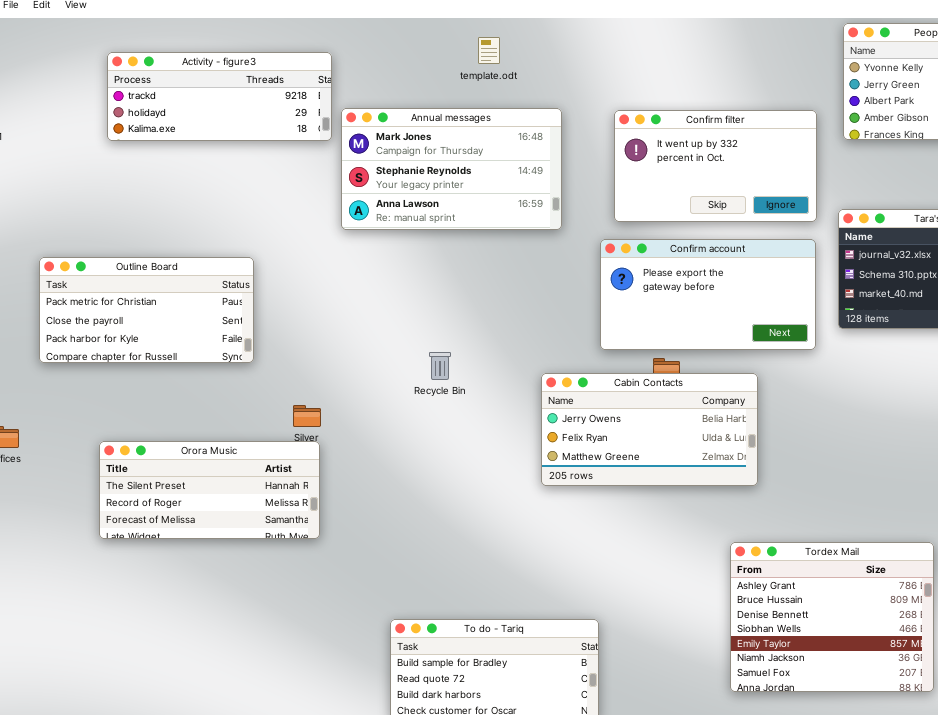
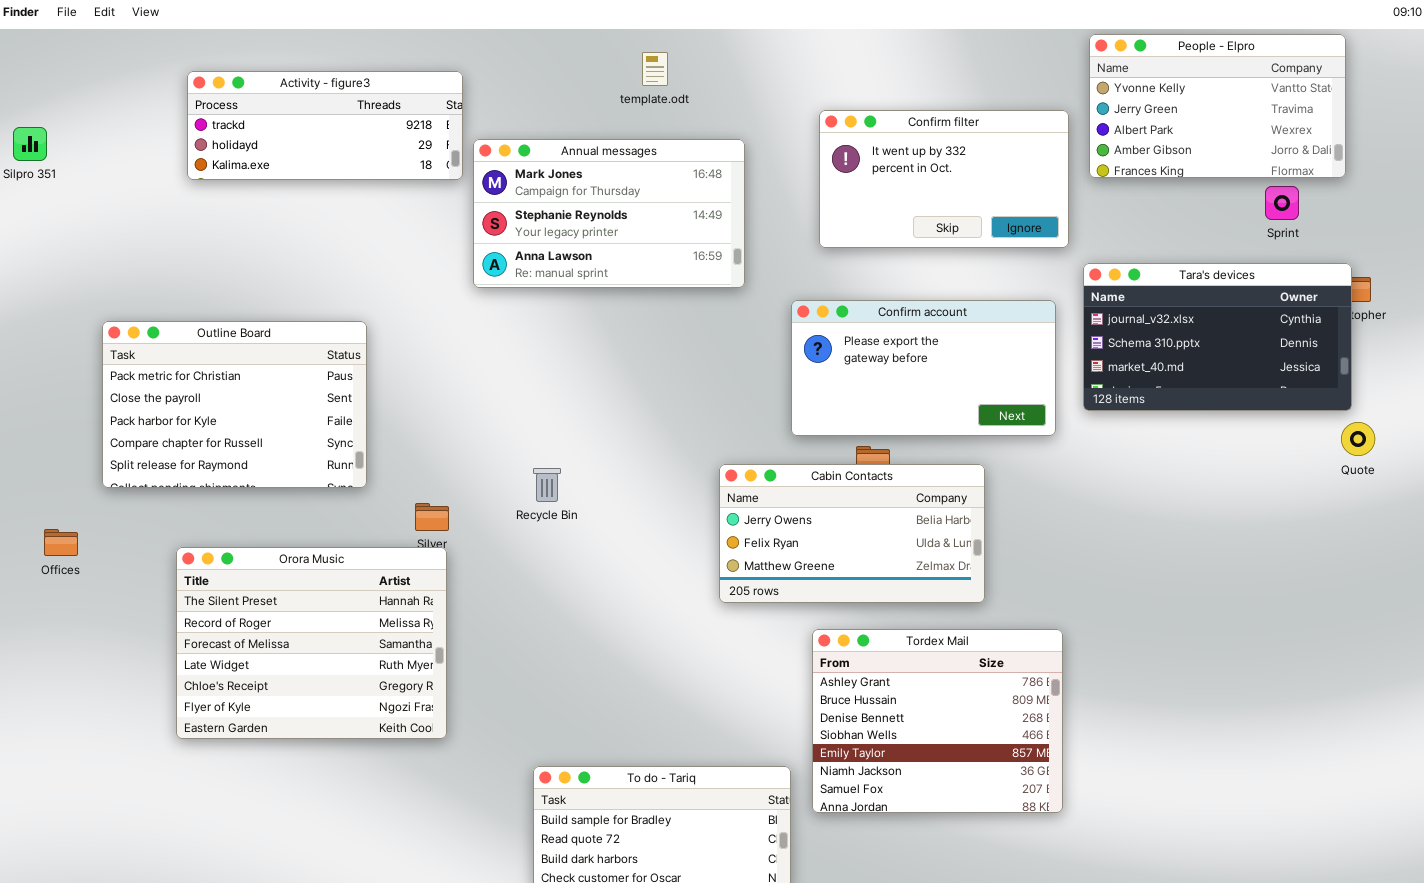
Confirm filter: [614,110,817,222] -> [819,110,1069,248], moved
Outline Board: [39,257,254,363] -> [102,321,367,488], resized
Recycle Bin: [429,352,451,380] -> [533,468,561,502], moved
Orora Music: [99,441,320,539] -> [176,547,447,739], resized
Tordex Mail: [730,542,934,692] -> [812,629,1063,813], moved

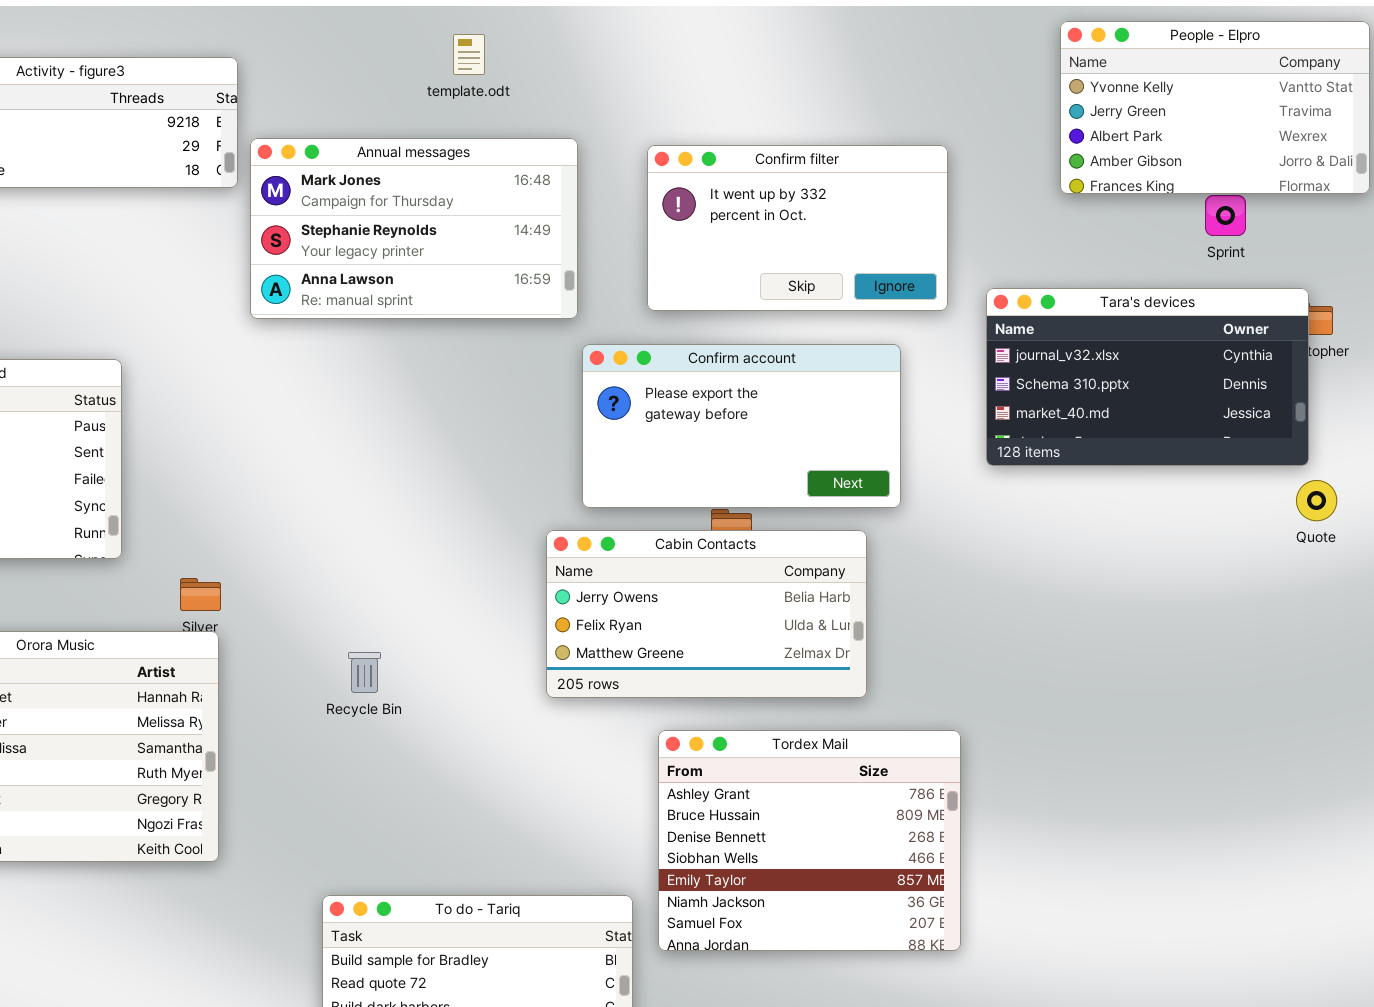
People - Elpro: [1089,34,1346,178] -> [1060,21,1370,194], moved
Confirm filter: [819,110,1069,248] -> [647,145,948,311], moved
Confirm account: [791,300,1056,436] -> [582,344,901,508], moved
Recycle Bin: [533,468,561,502] -> [348,652,381,693], moved

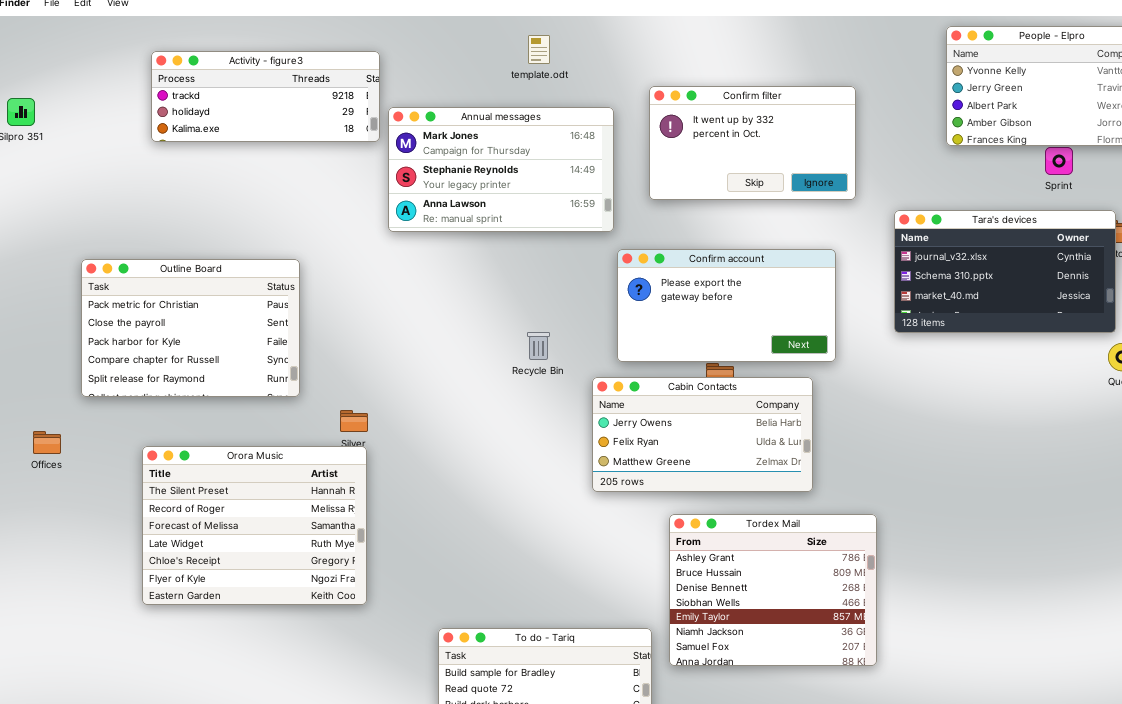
Confirm filter: [647,145,948,311] -> [649,86,856,200], moved
Recycle Bin: [348,652,381,693] -> [527,332,550,360], moved

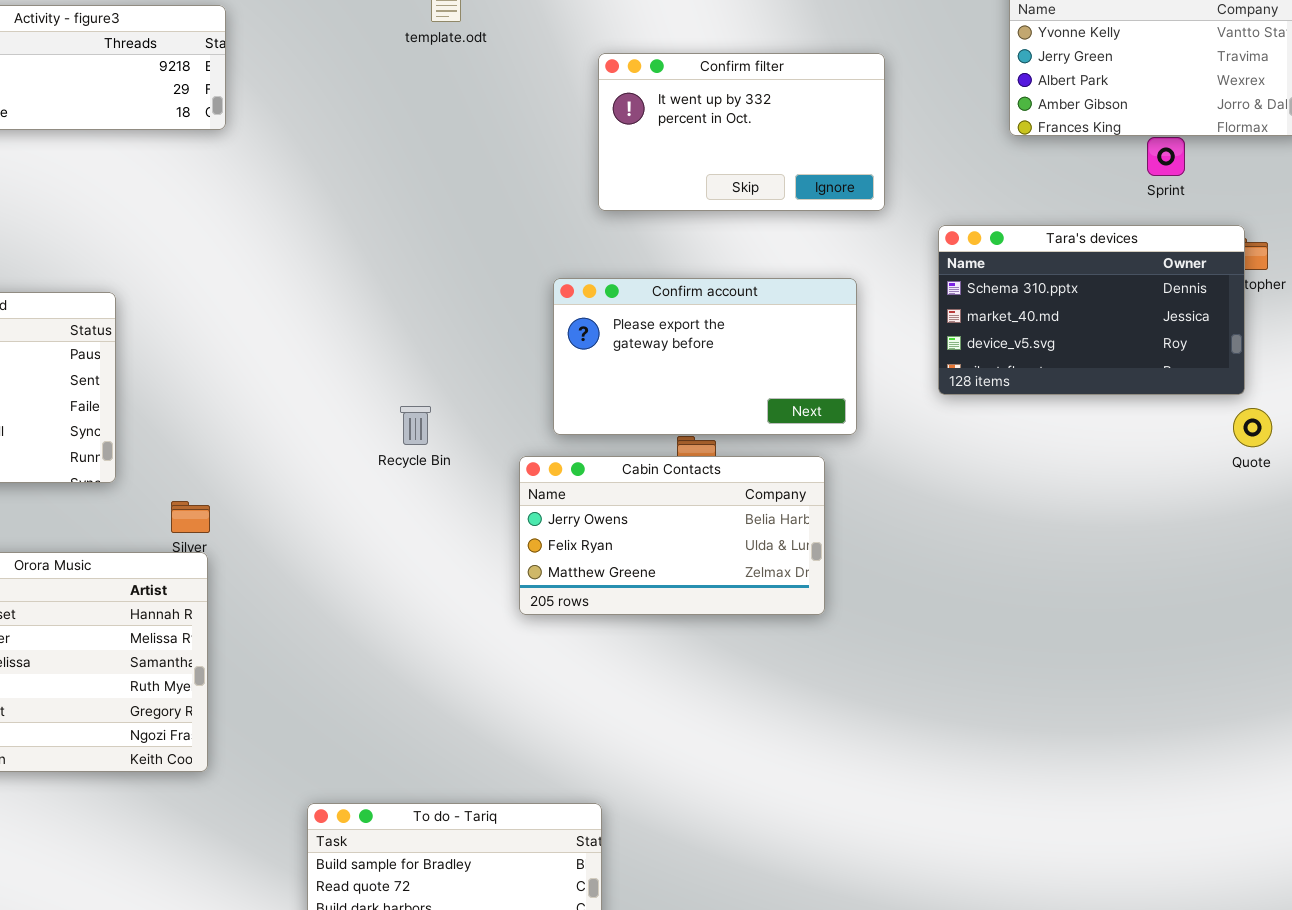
Annual messages: [388,107,614,232] -> none, closed
Tara's devices: [894,210,1116,333] -> [938,225,1245,395], scrolled down 1 row
Recycle Bin: [527,332,550,360] -> [400,406,431,445], moved
Tordex Mail: [669,514,877,666] -> none, closed

